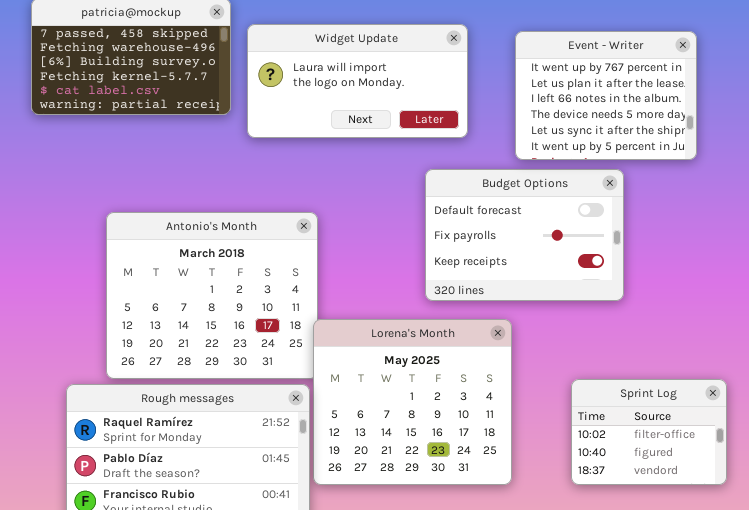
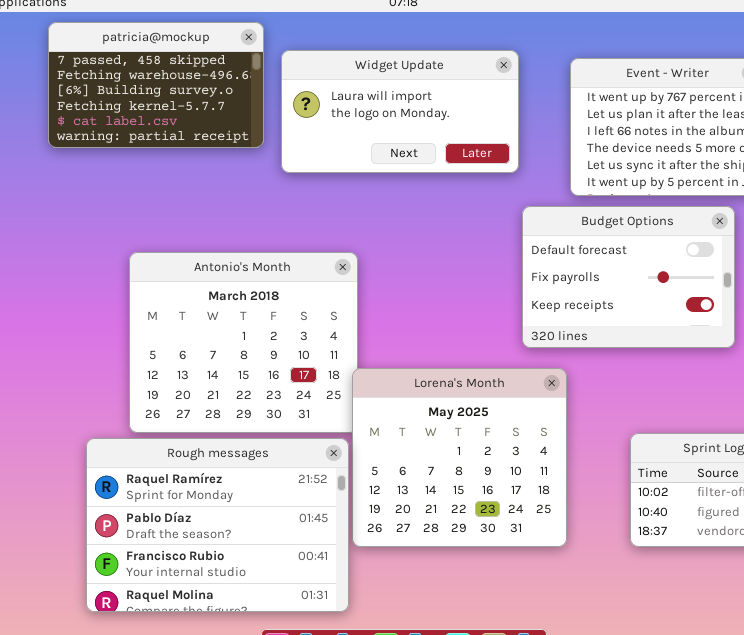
Budget Options: [425,169,624,301] -> [522,206,735,348], moved

